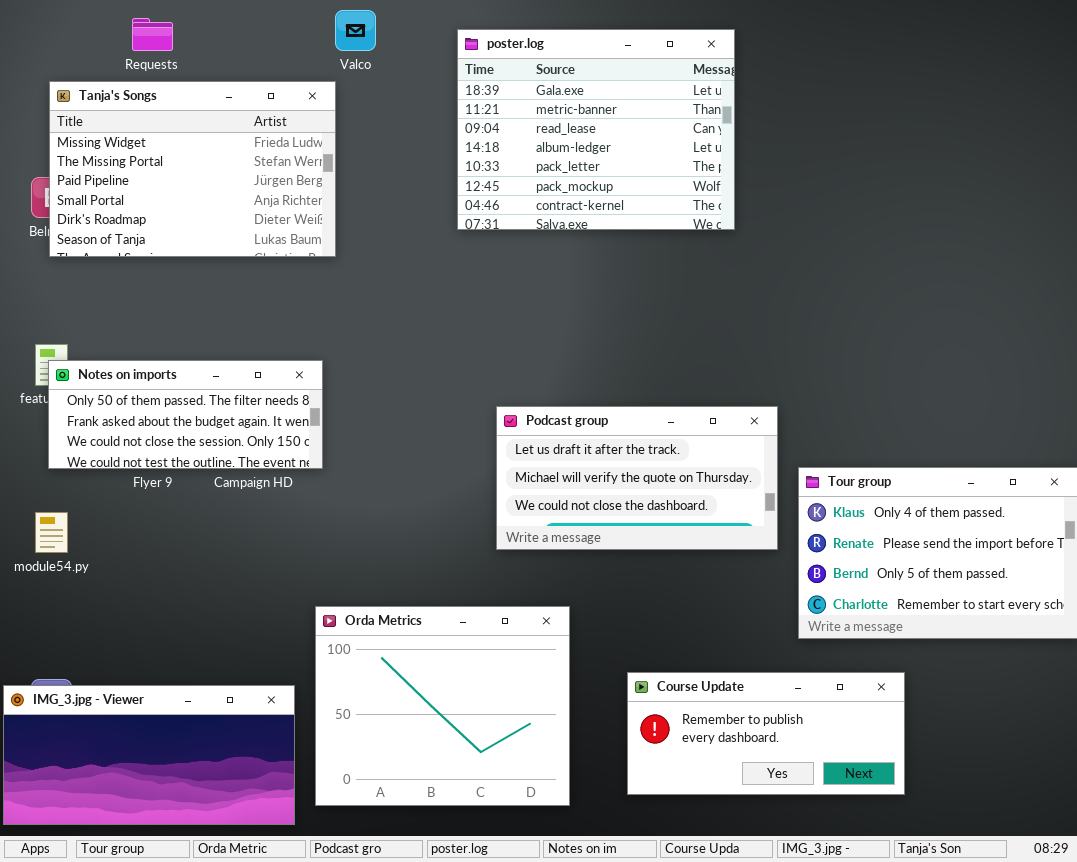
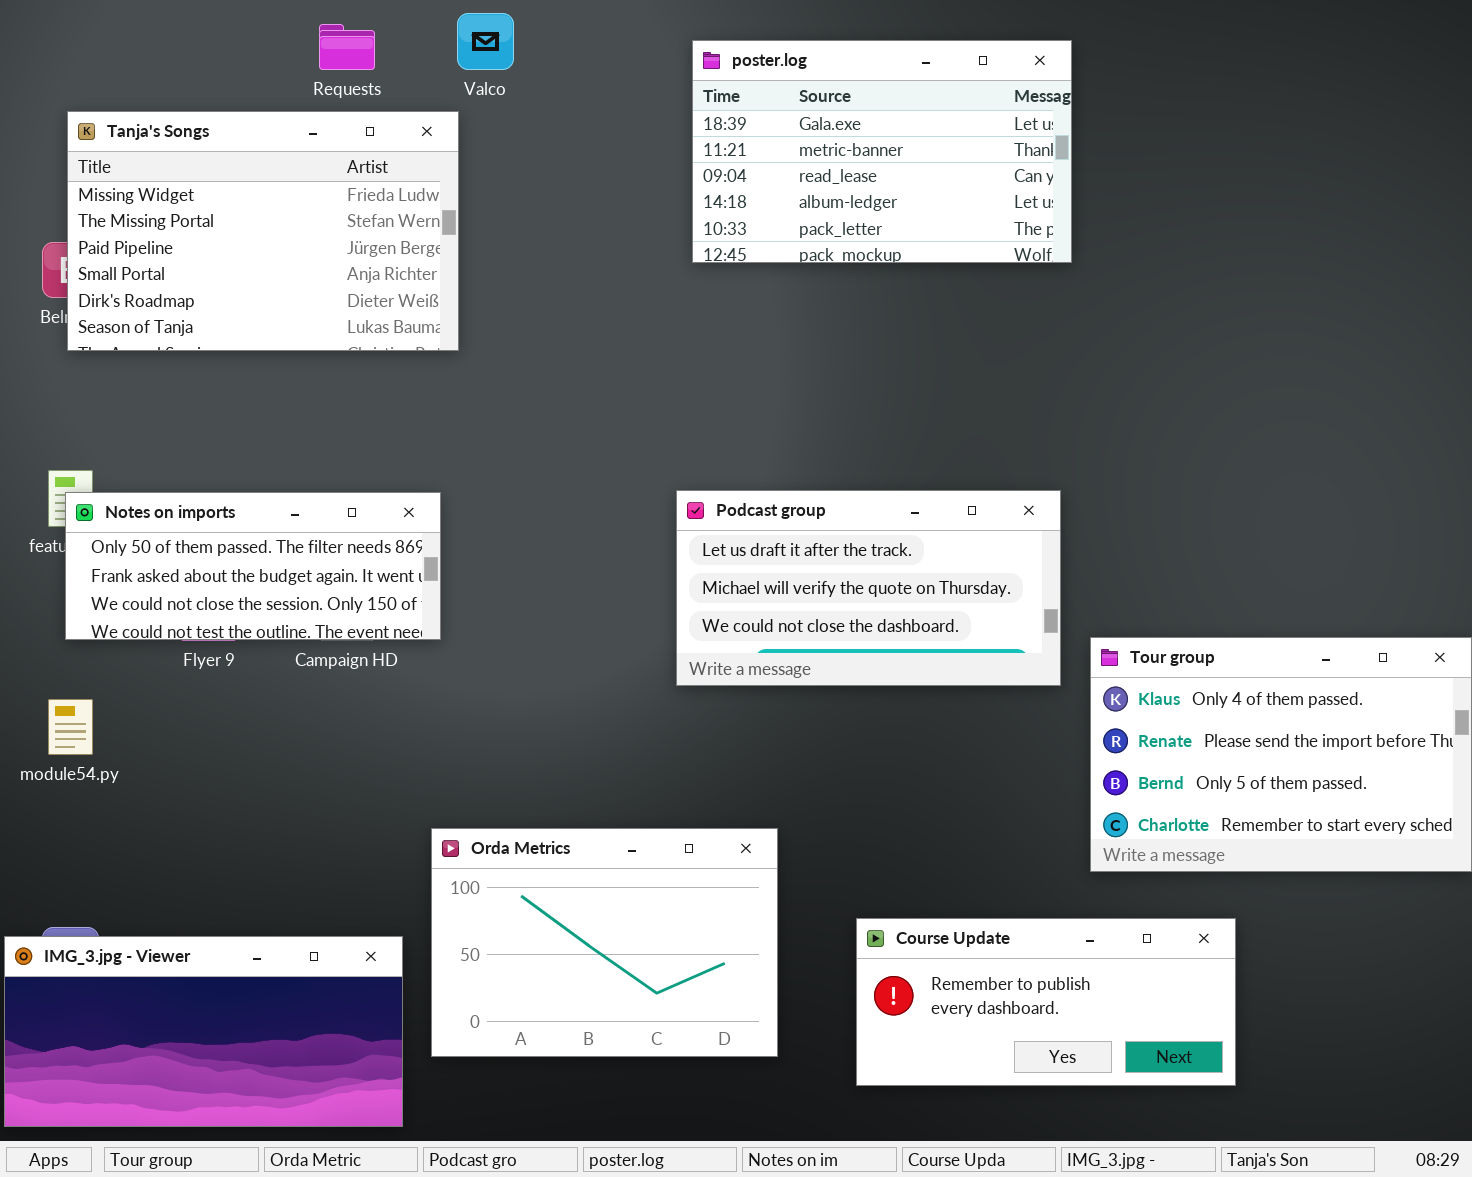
Requests: [132,18,173,51] -> [319,24,375,70], moved
poster.log: [457,29,735,230] -> [692,40,1072,263], moved, resized
Podcast group: [496,406,778,550] -> [676,490,1061,686], moved
Orda Metrics: [315,606,570,806] -> [431,828,778,1057], resized

